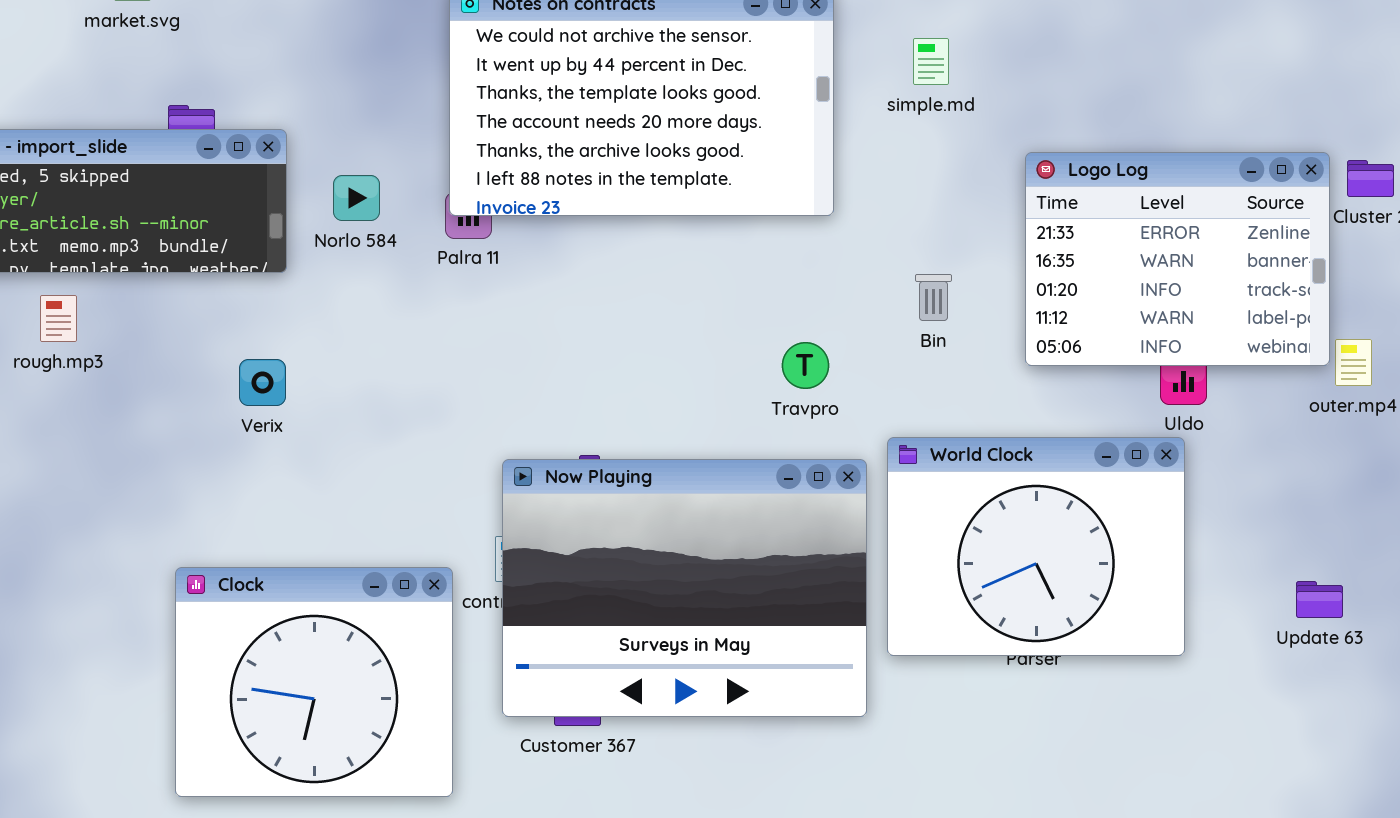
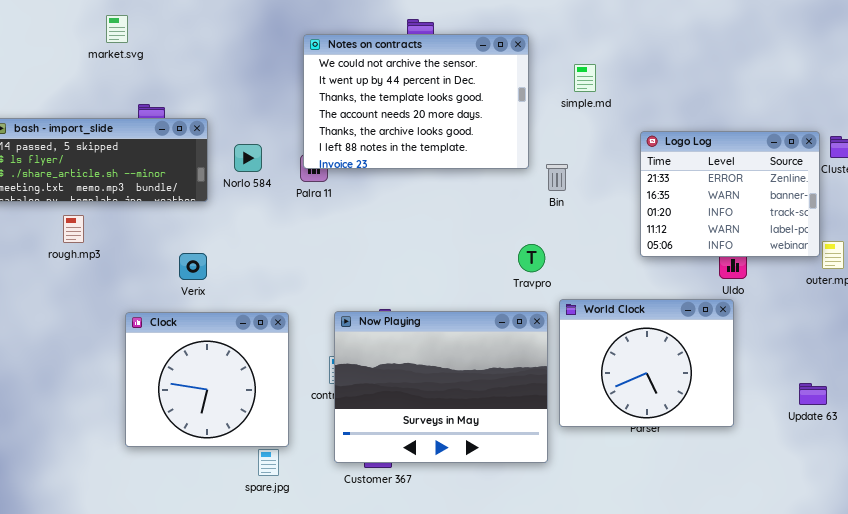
Bin: [915,274,952,321] -> [546,164,568,191], moved
Travpro: [782,342,829,389] -> [518,244,545,272], moved
Clock: [175,567,453,797] -> [125,312,289,447], moved

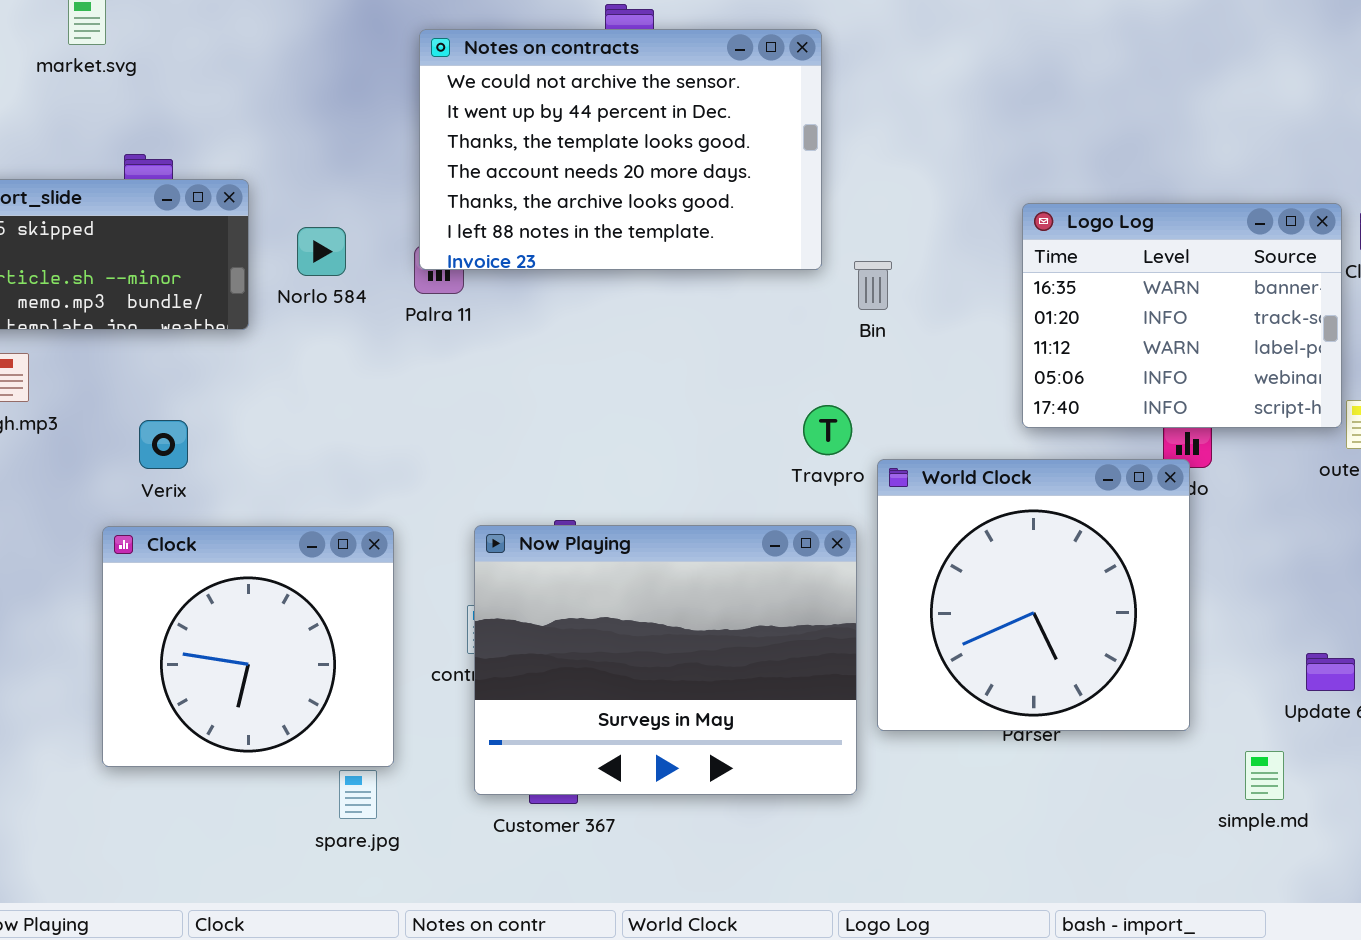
simple.md: [574,64,596,92] -> [1245,751,1284,800], moved
Logo Log: [640,131,820,257] -> [1022,203,1342,428], scrolled down 1 row
Verix: [179,253,207,280] -> [139,420,188,469], moved
World Clock: [559,299,734,427] -> [877,459,1190,731], resized

